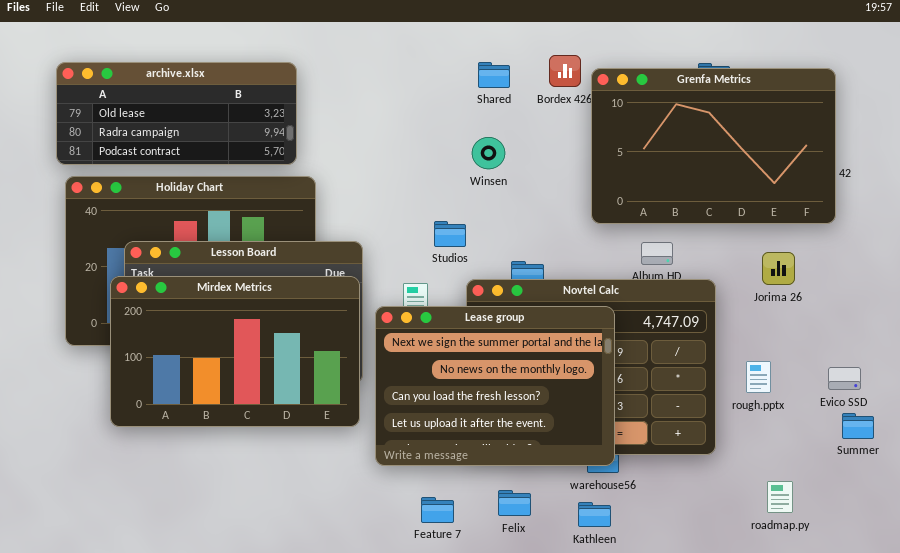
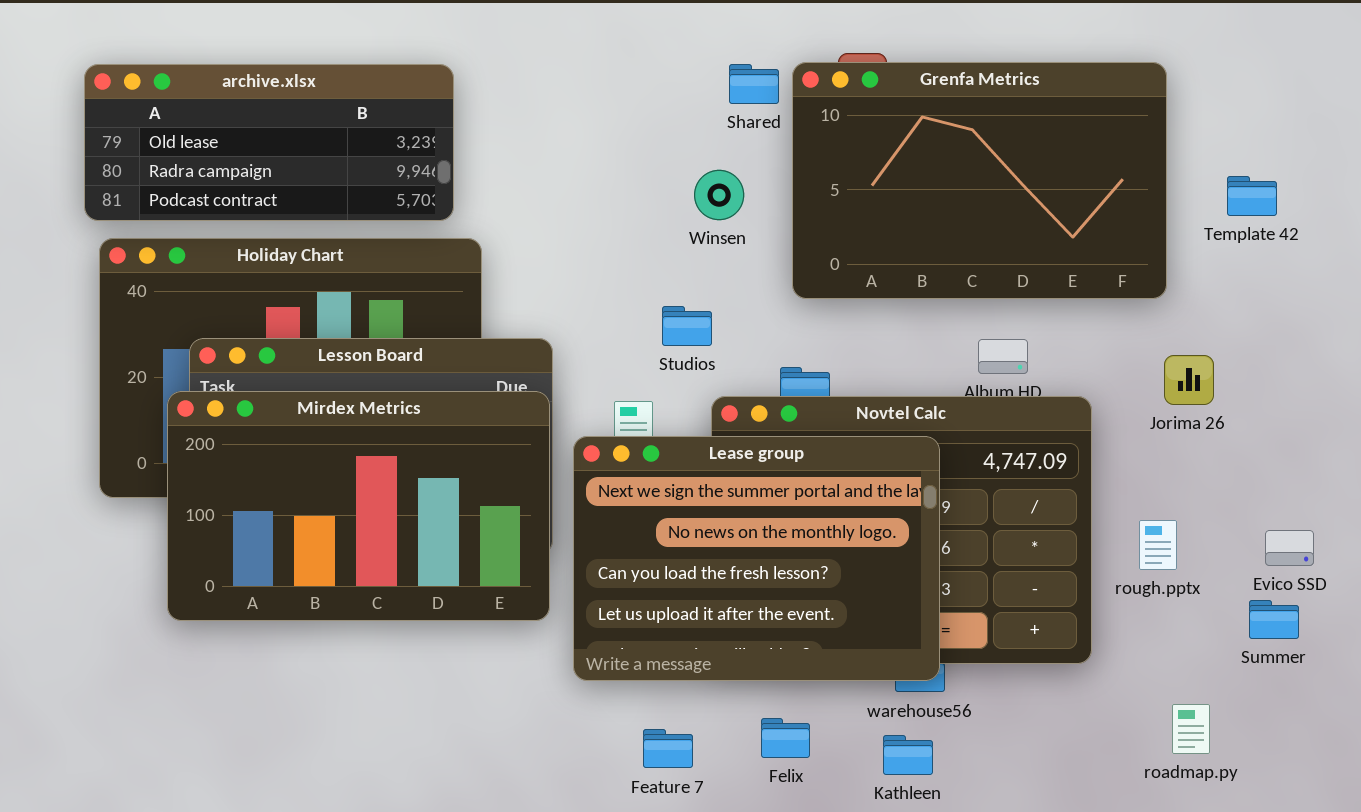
Grenfa Metrics: [591,68,836,224] -> [792,62,1167,299], moved
Winsen: [472,137,505,169] -> [694,170,744,220], moved
Summer: [842,413,874,439] -> [1249,600,1299,639], moved

